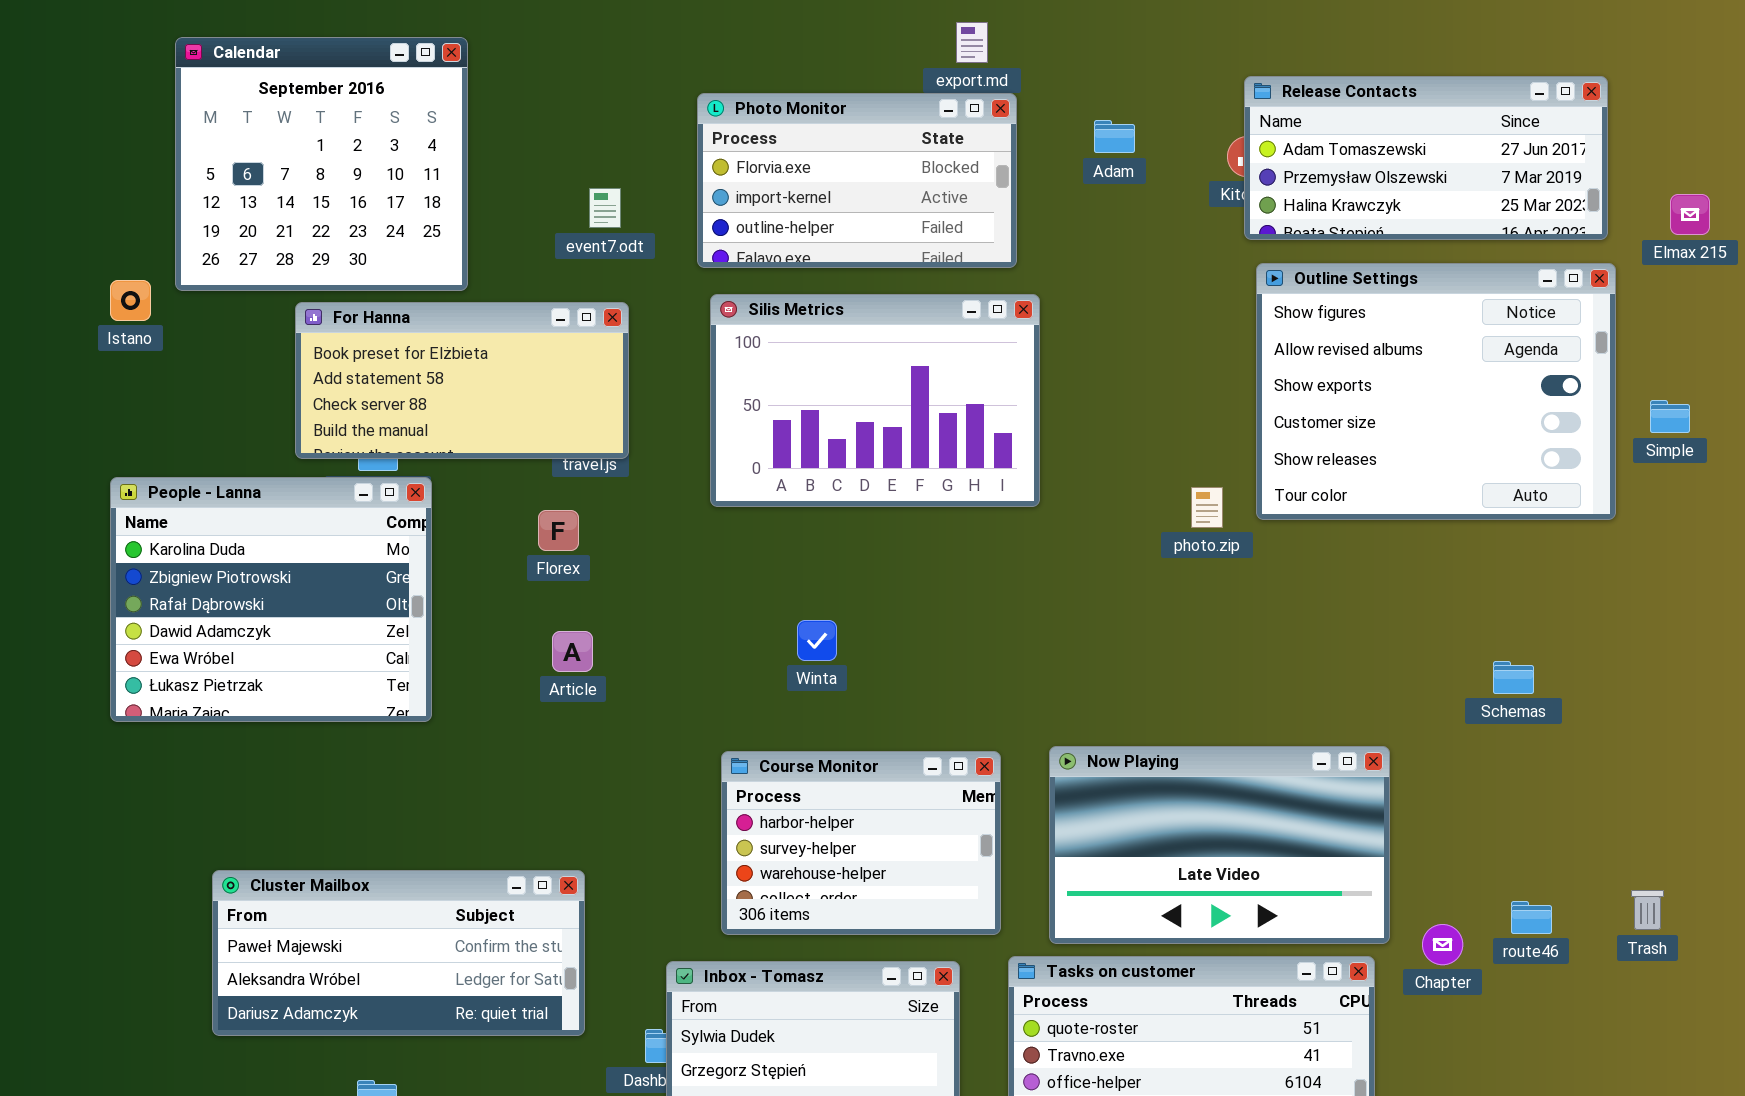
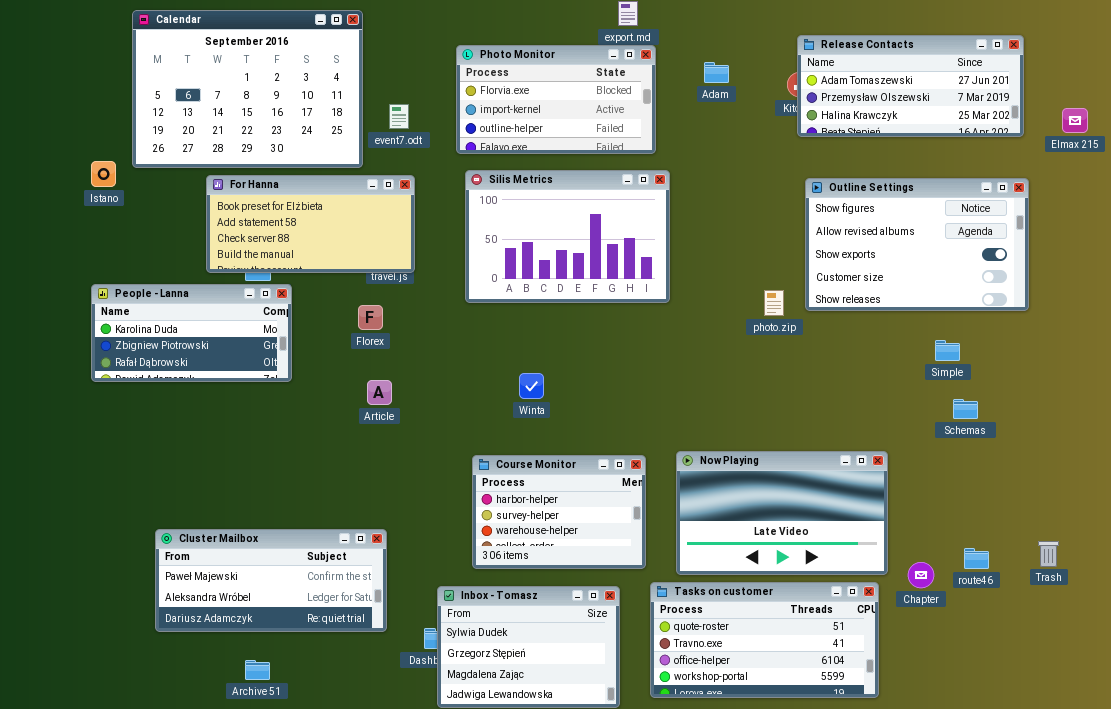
Calendar: [175,37,468,291] -> [132,10,363,168], resized
Outline Settings: [1256,263,1616,520] -> [805,178,1029,311], resized
Simple: [1650,400,1690,433] -> [935,340,960,361], moved
People - Lanna: [110,477,432,722] -> [91,284,292,382], resized

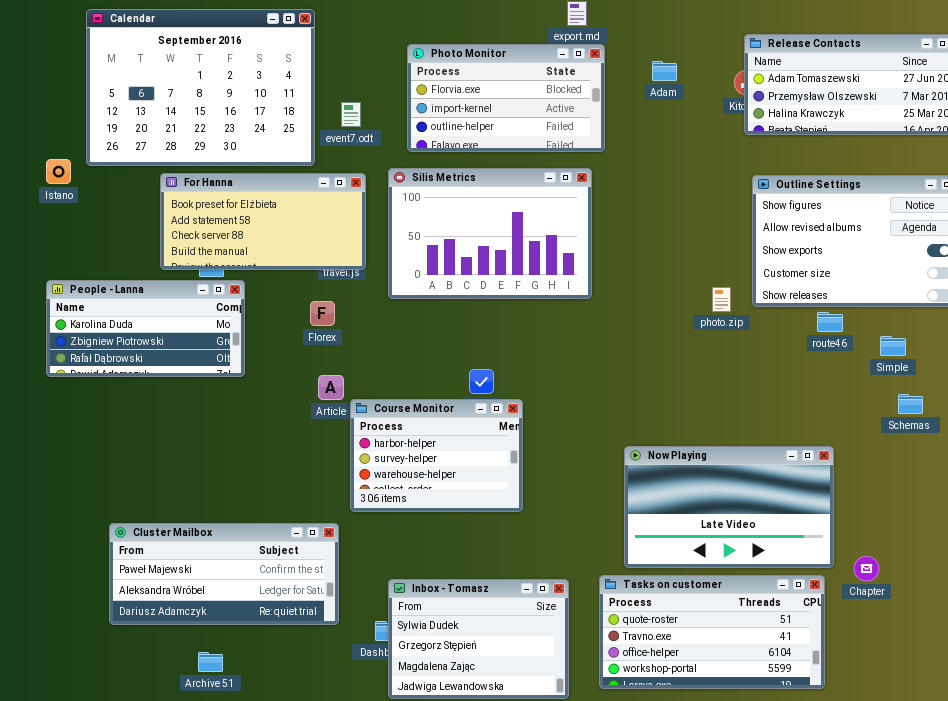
Silis Metrics: [465,170,670,303] -> [388,168,592,299], moved
Course Monitor: [472,455,646,569] -> [350,399,523,512], moved
route46: [964,548,989,569] -> [817,312,843,332], moved

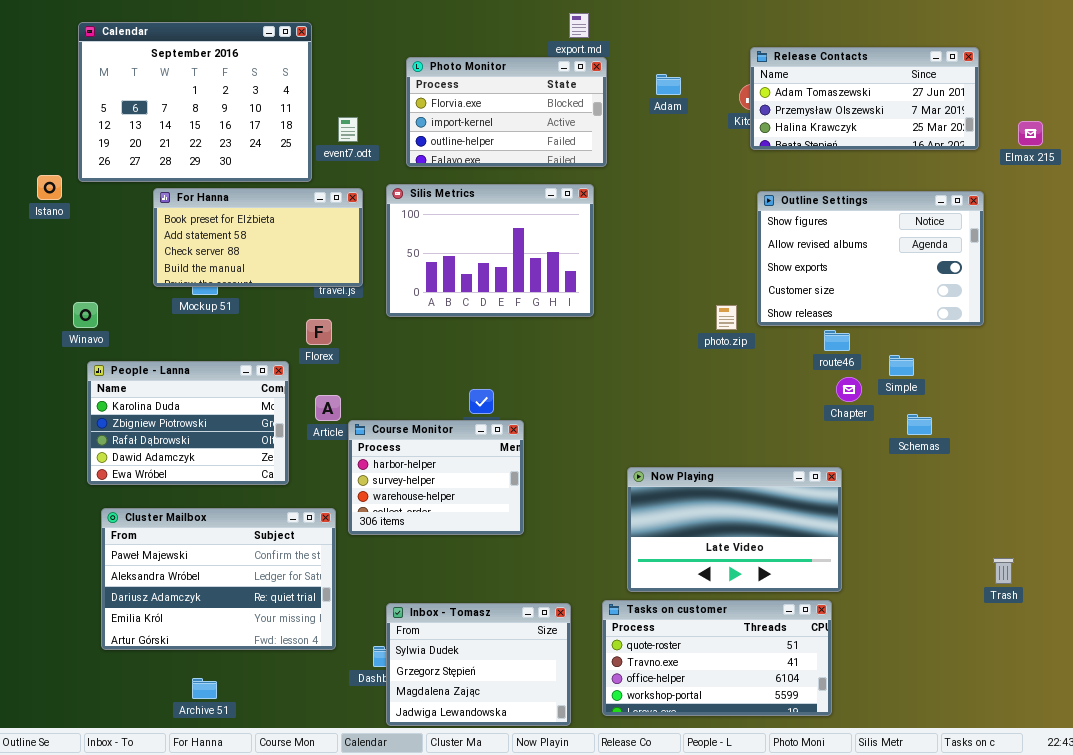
People - Lanna: [46,280,245,377] -> [87,361,289,485], moved, resized
Cluster Mailbox: [109,523,339,625] -> [101,508,336,650], resized
Chapter: [854,556,879,581] -> [836,377,862,402], moved

